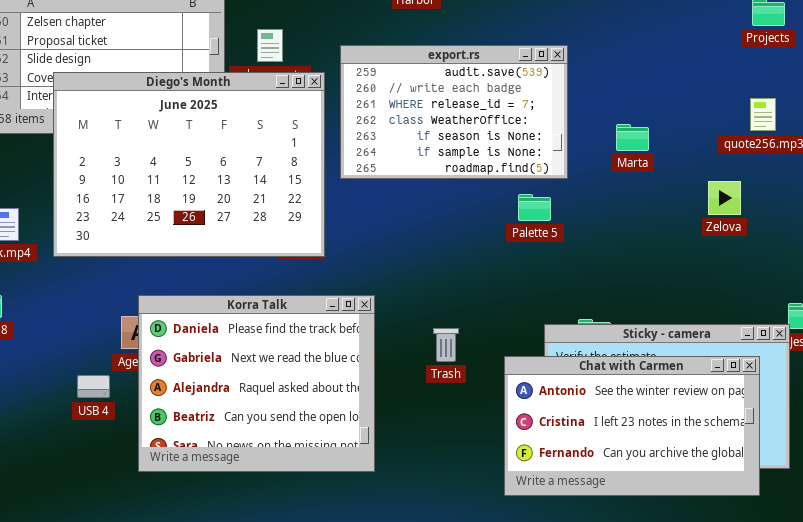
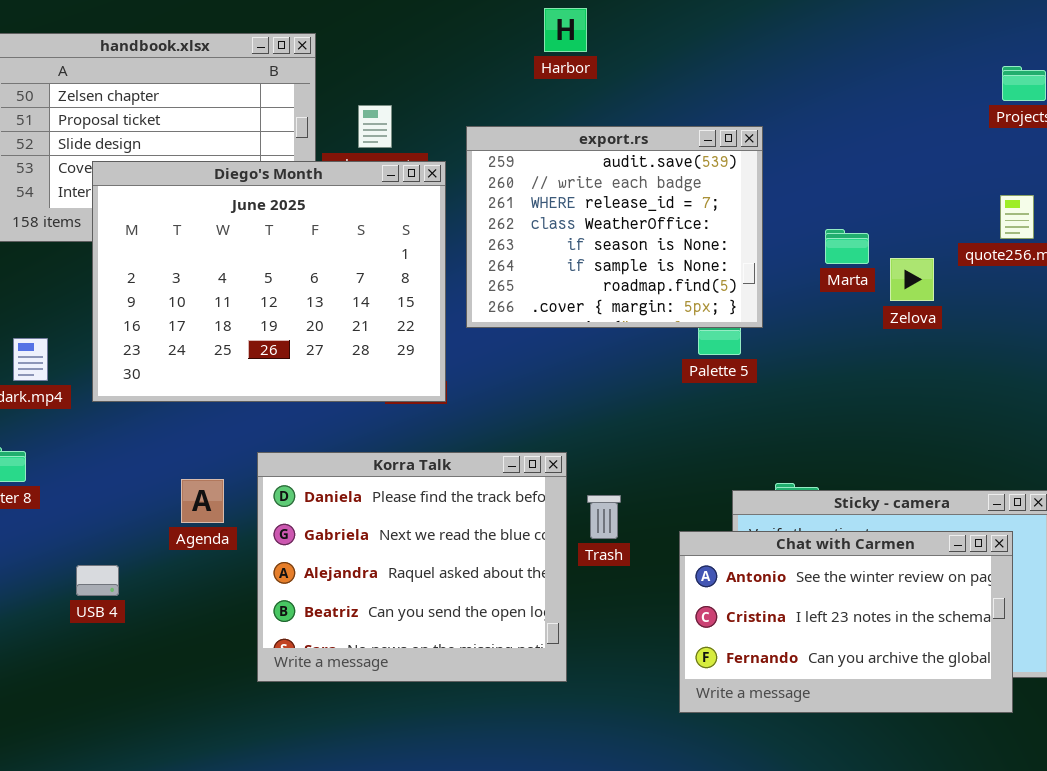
export.rs: [340,45,568,179] -> [466,126,763,328], resized
Zelova: [708,181,741,215] -> [890,258,934,301], moved
Korra Talk: [138,295,375,472] -> [257,452,567,682], moved
USB 4: [77,375,110,398] -> [76,565,119,596], moved

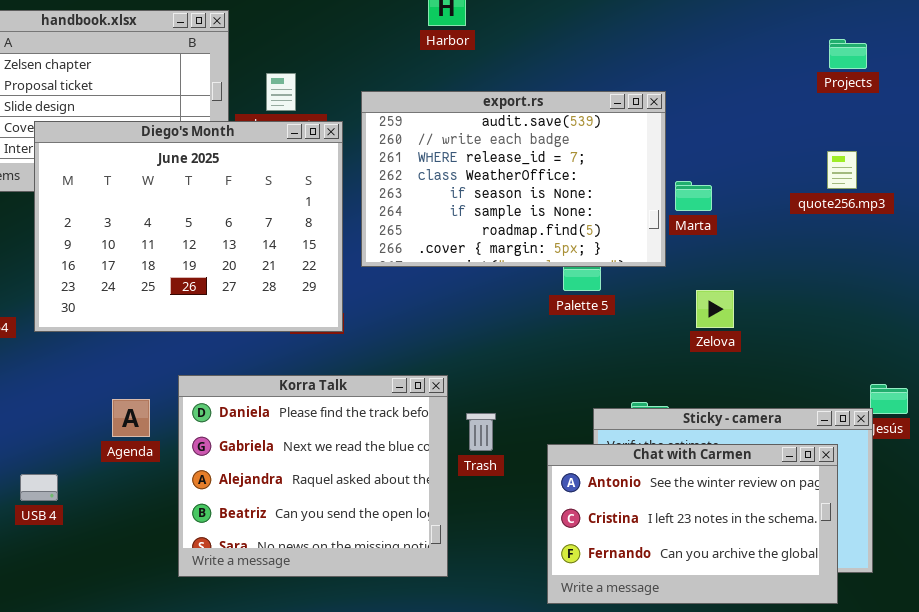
export.rs: [466,126,763,328] -> [361,91,666,267], resized
Zelova: [890,258,934,301] -> [696,290,734,328], moved

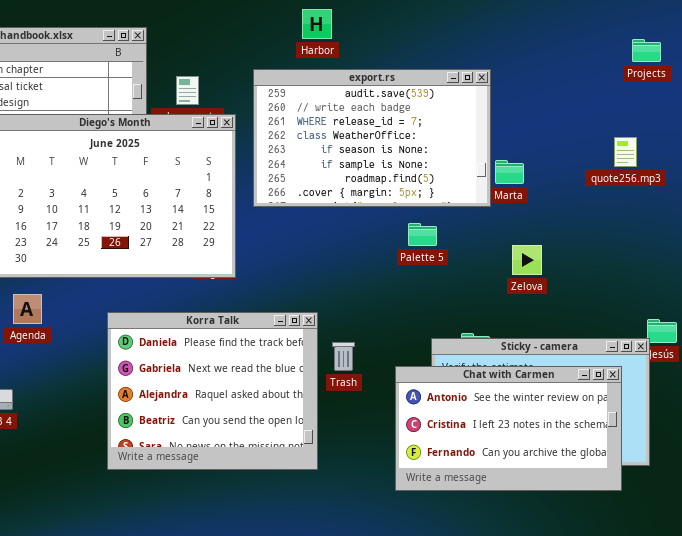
Projects: [829,39,867,69] -> [632,39,661,62], moved
export.rs: [361,91,666,267] -> [253,69,491,207], moved
Agenda: [112,399,150,437] -> [13,294,42,324], moved

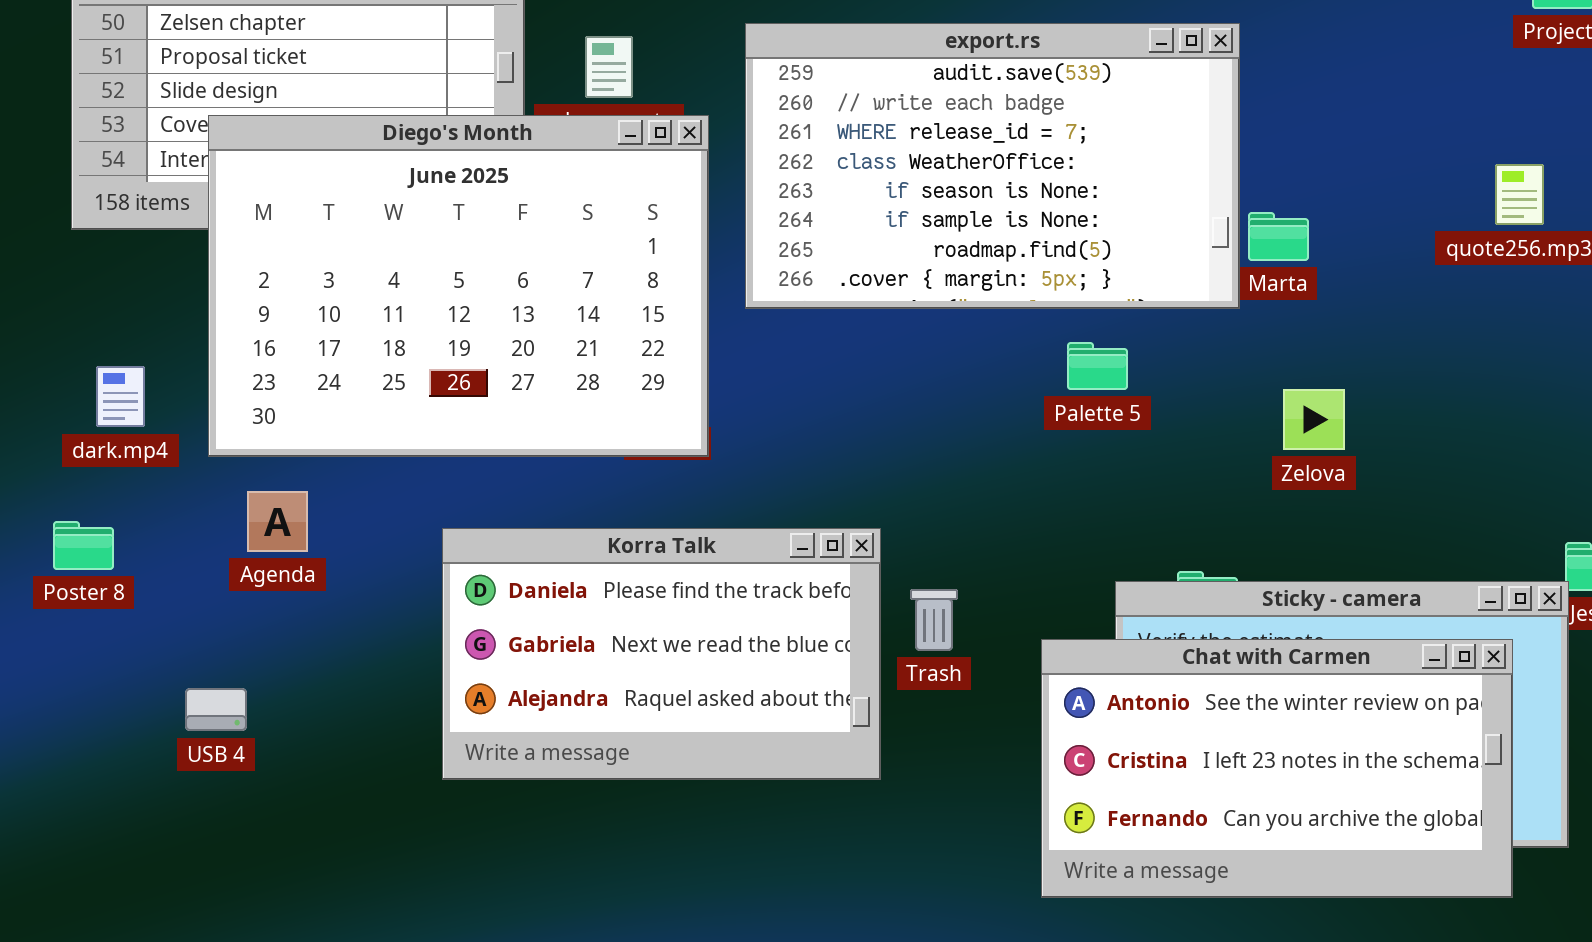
Korra Talk: [107,312,318,470] -> [442,528,881,780], resized

